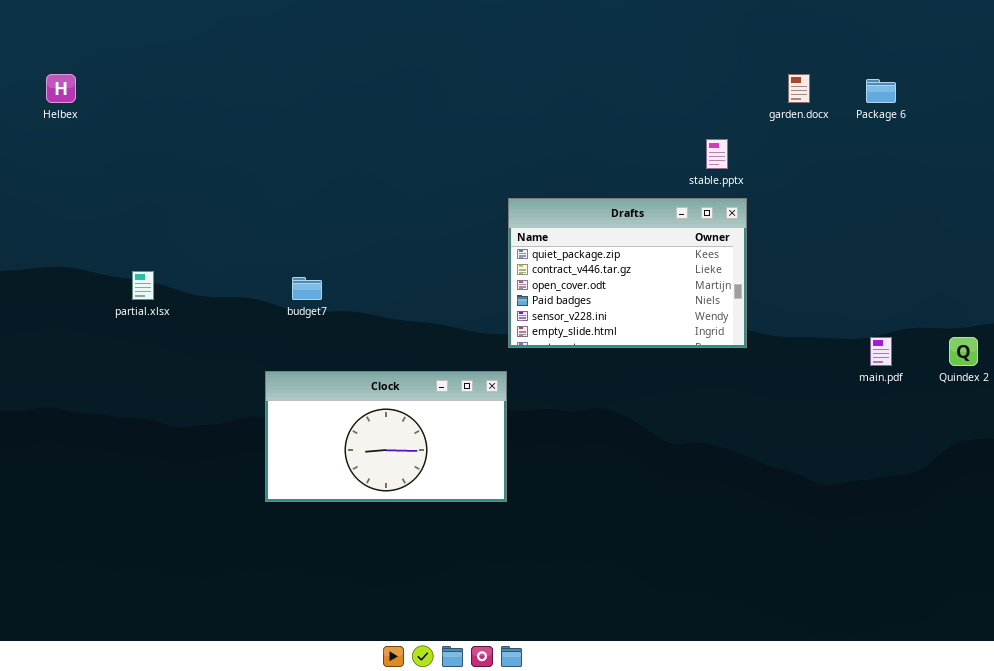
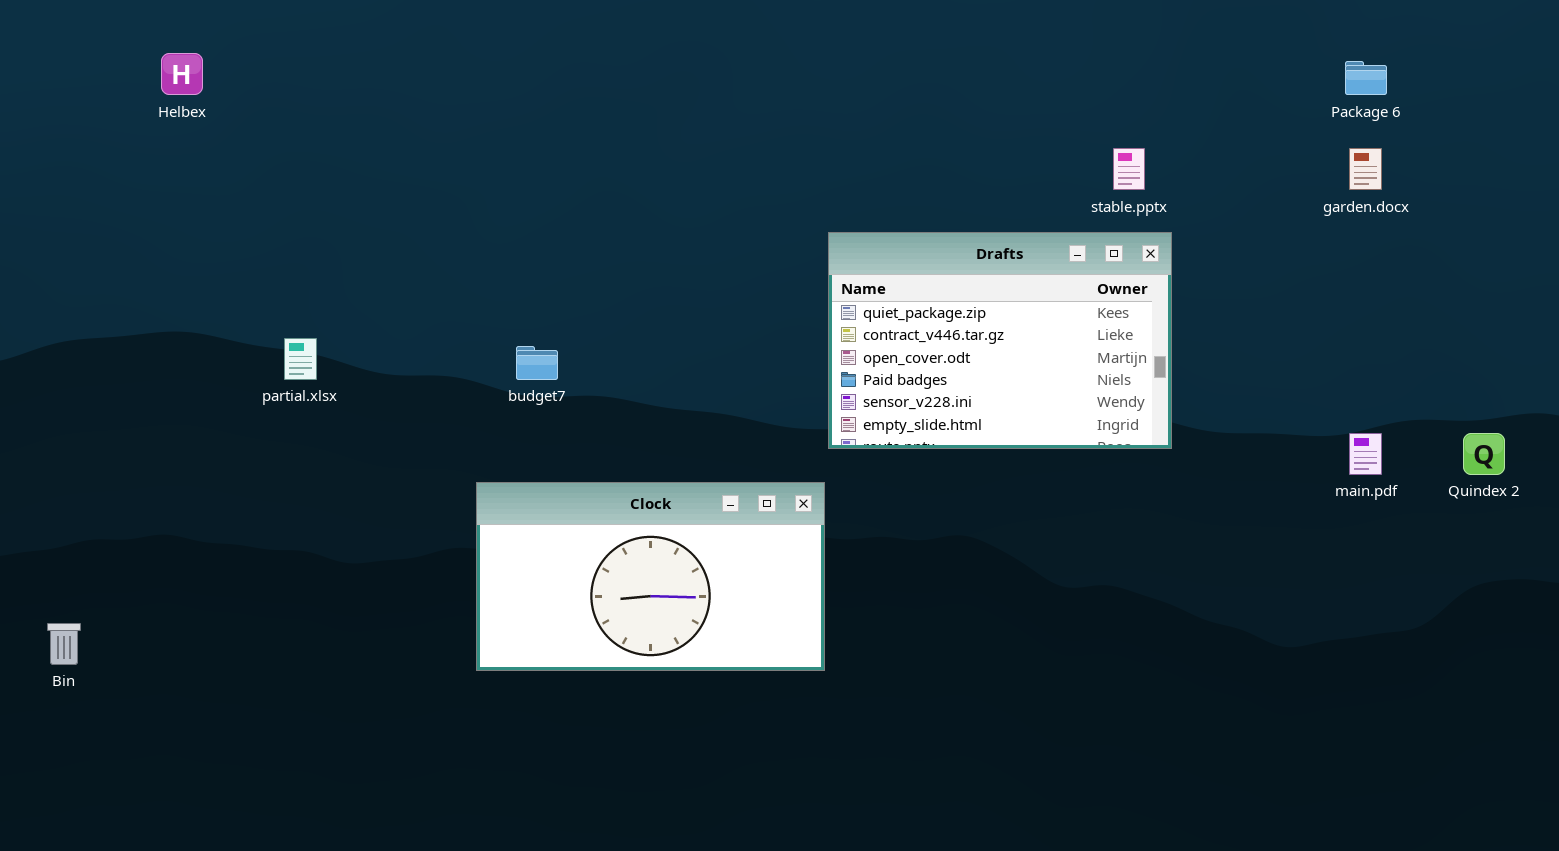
garden.docx: [788,74,810,103] -> [1349,148,1382,190], moved

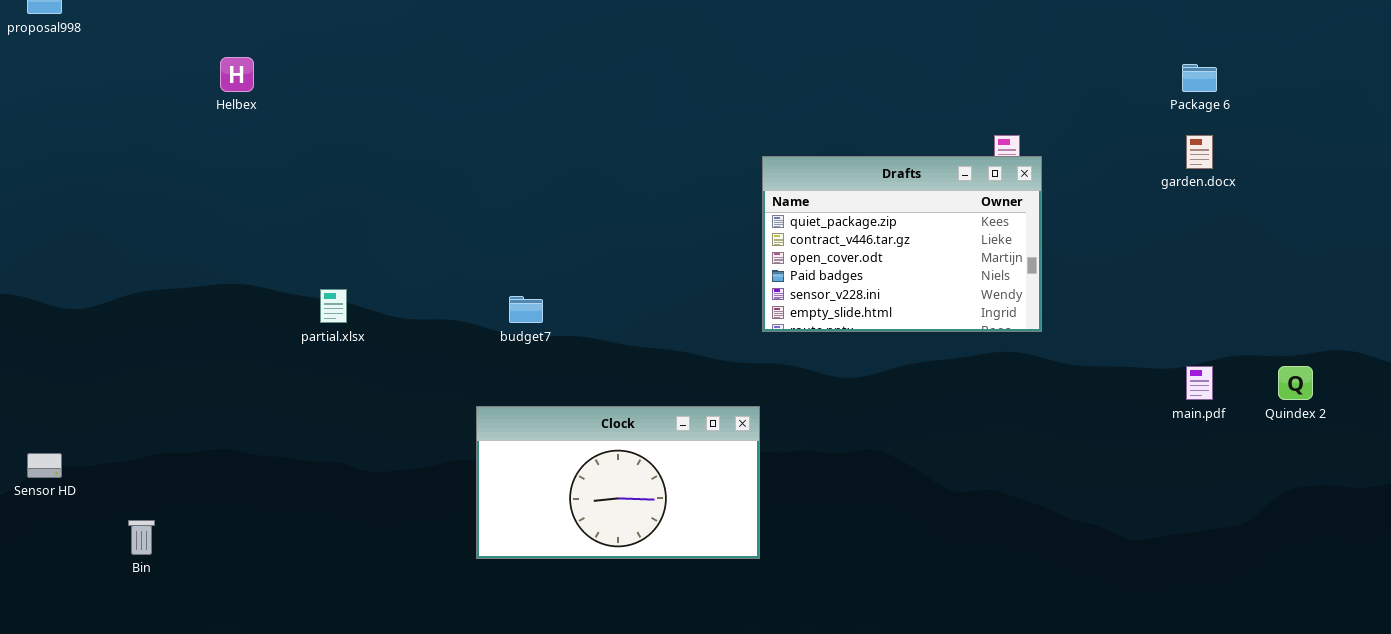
Drafts: [828,232,1172,449] -> [762,156,1042,332], moved

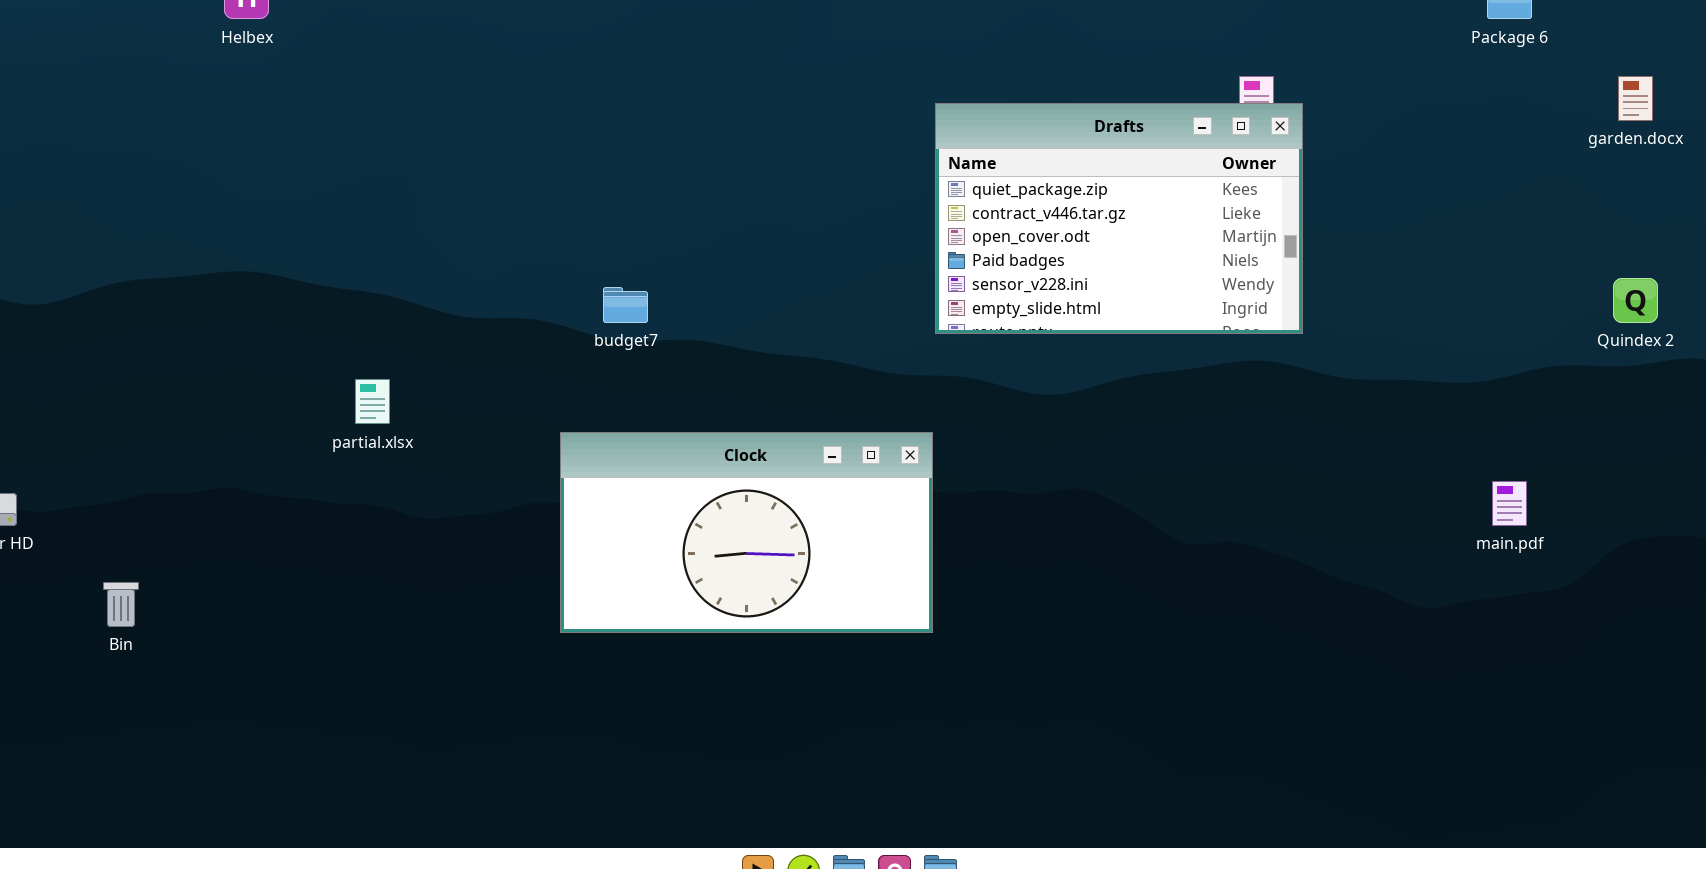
garden.docx: [1186,135,1213,169] -> [1618,76,1653,121], moved
partial.xlsx: [320,289,347,323] -> [355,379,390,424], moved
main.pdf: [1186,366,1213,400] -> [1492,481,1527,526], moved
Quindex 2: [1278,366,1313,400] -> [1613,278,1658,323], moved

